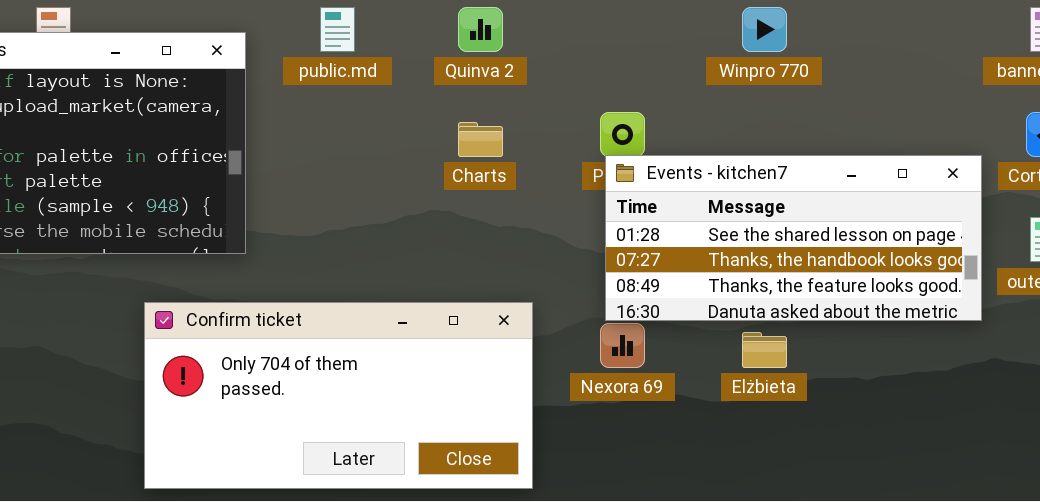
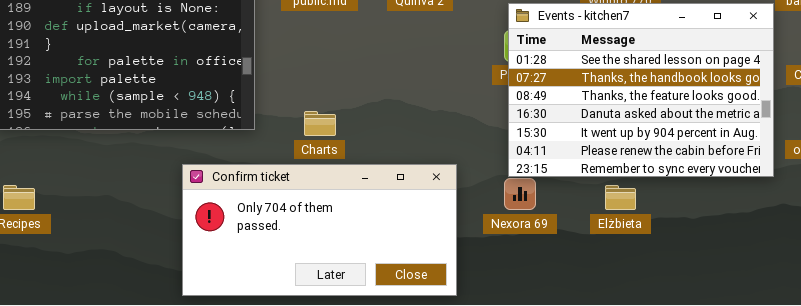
Charts: [458,122,503,157] -> [304,111,336,136], moved
Events - kitchen7: [605,155,982,321] -> [508,3,774,177], resized

